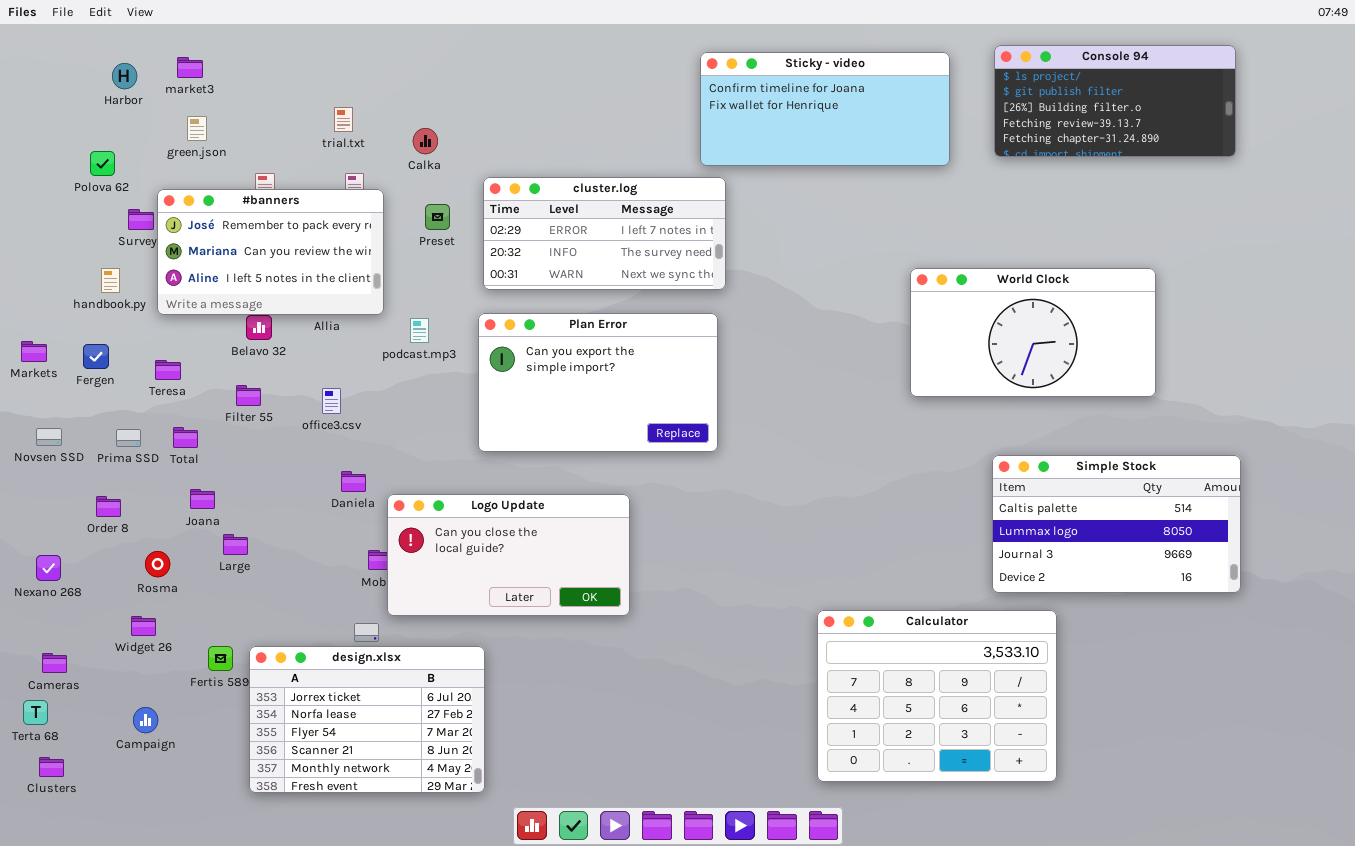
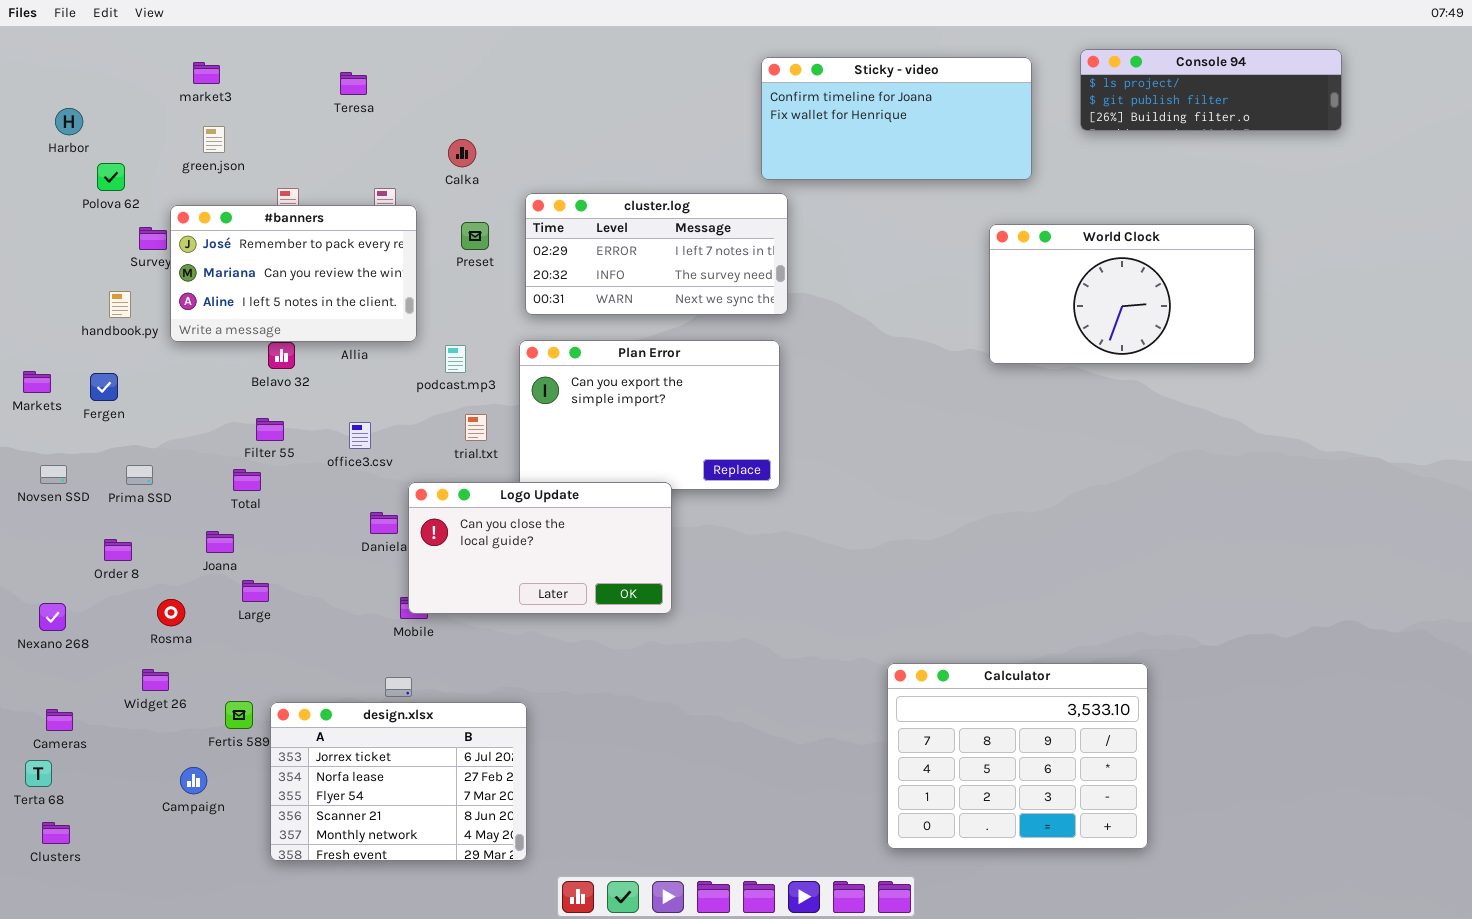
Console 94: [994,45,1236,157] -> [1080,49,1342,131], resized
Harbor: [112,63,137,89] -> [55,108,83,135], moved
trial.txt: [334,107,353,132] -> [465,414,487,441], moved
World Clock: [910,268,1156,397] -> [989,224,1255,364], moved
Teresa: [155,360,181,380] -> [340,72,367,95], moved
Total: [173,427,198,448] -> [233,469,261,491], moved
Simple Stock: [992,455,1241,593] -> none, closed
Logo Update: [387,494,630,616] -> [408,482,672,614], moved
Campaign: [133,707,158,733] -> [180,767,207,794], moved

